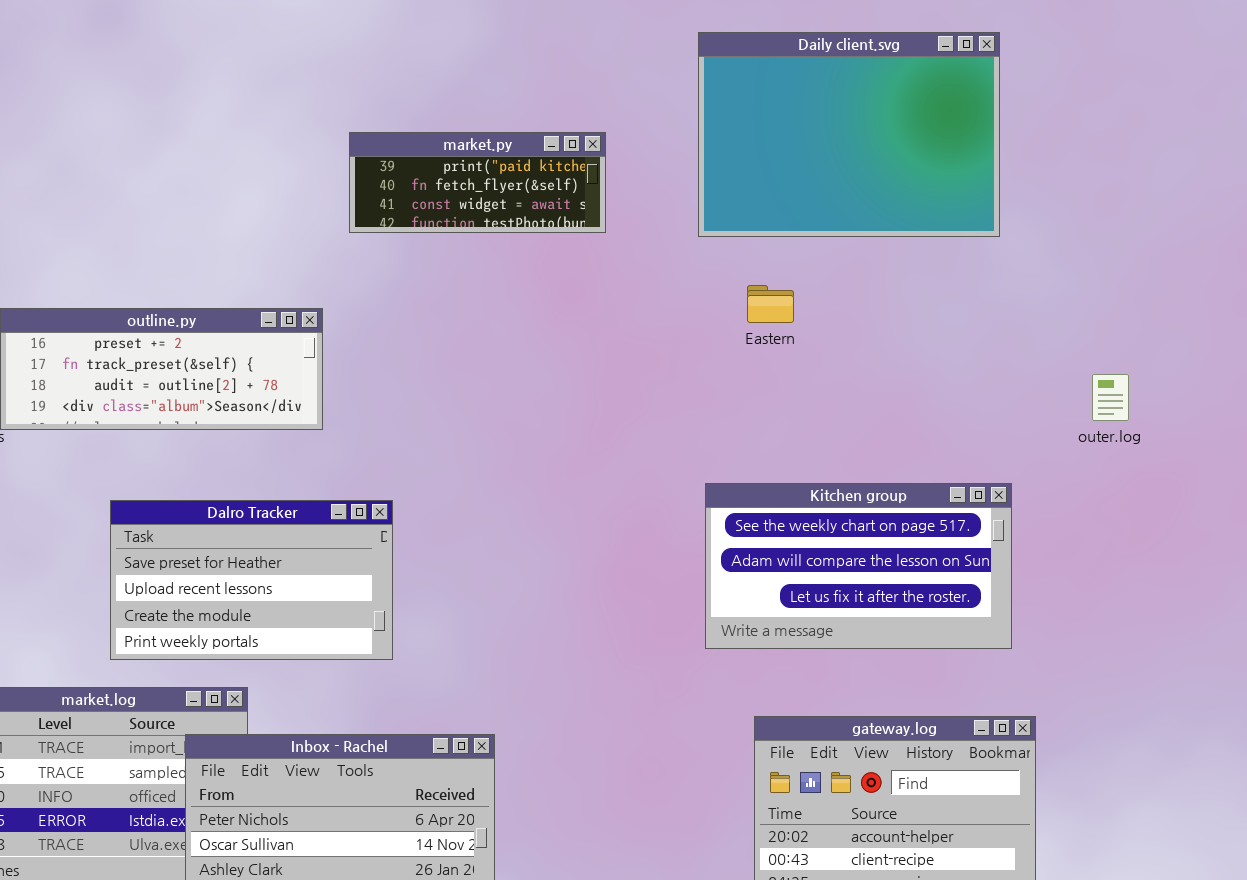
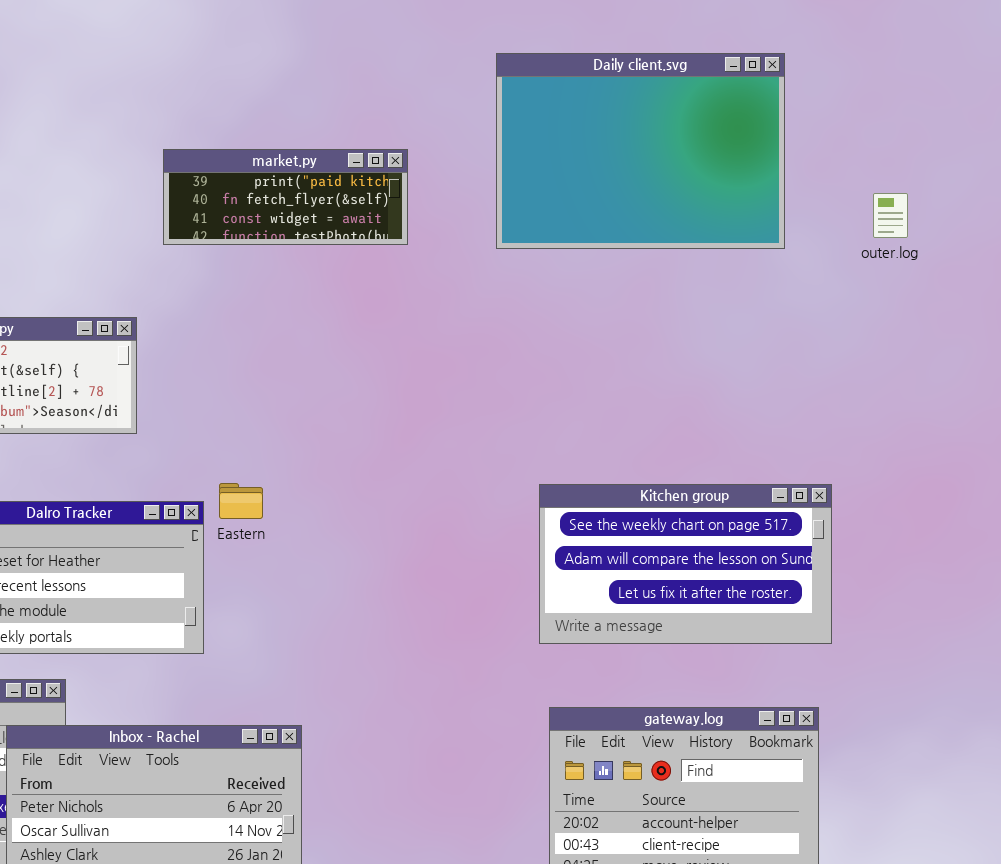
Eastern: [747,285,794,323] -> [219,483,263,519], moved
outer.log: [1092,374,1129,421] -> [873,193,908,238], moved
Kitchen group: [705,483,1012,649] -> [539,484,832,644], moved

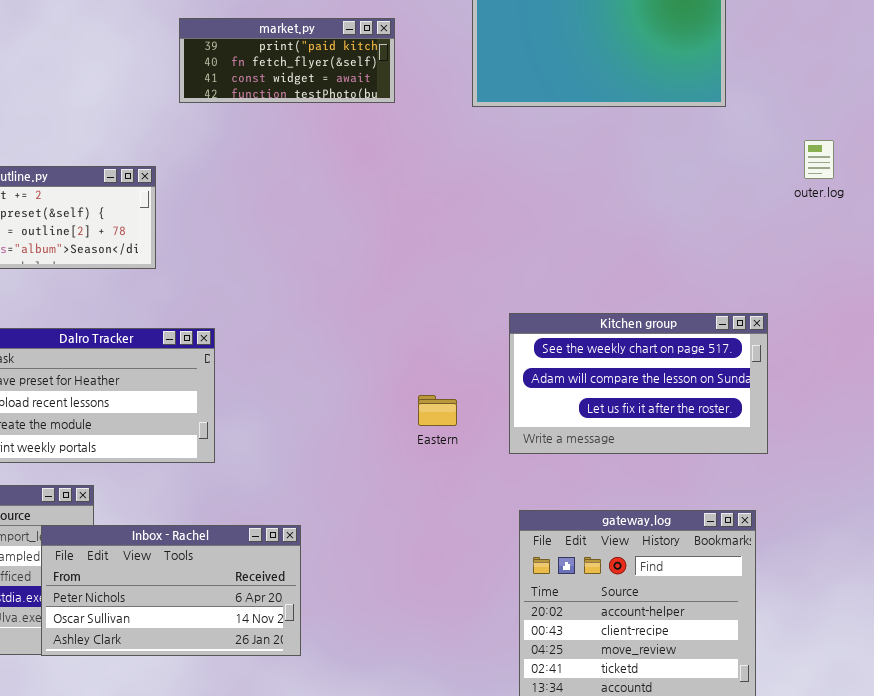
outer.log: [873,193,908,238] -> [804,140,834,179], moved
Eastern: [219,483,263,519] -> [418,395,457,426], moved

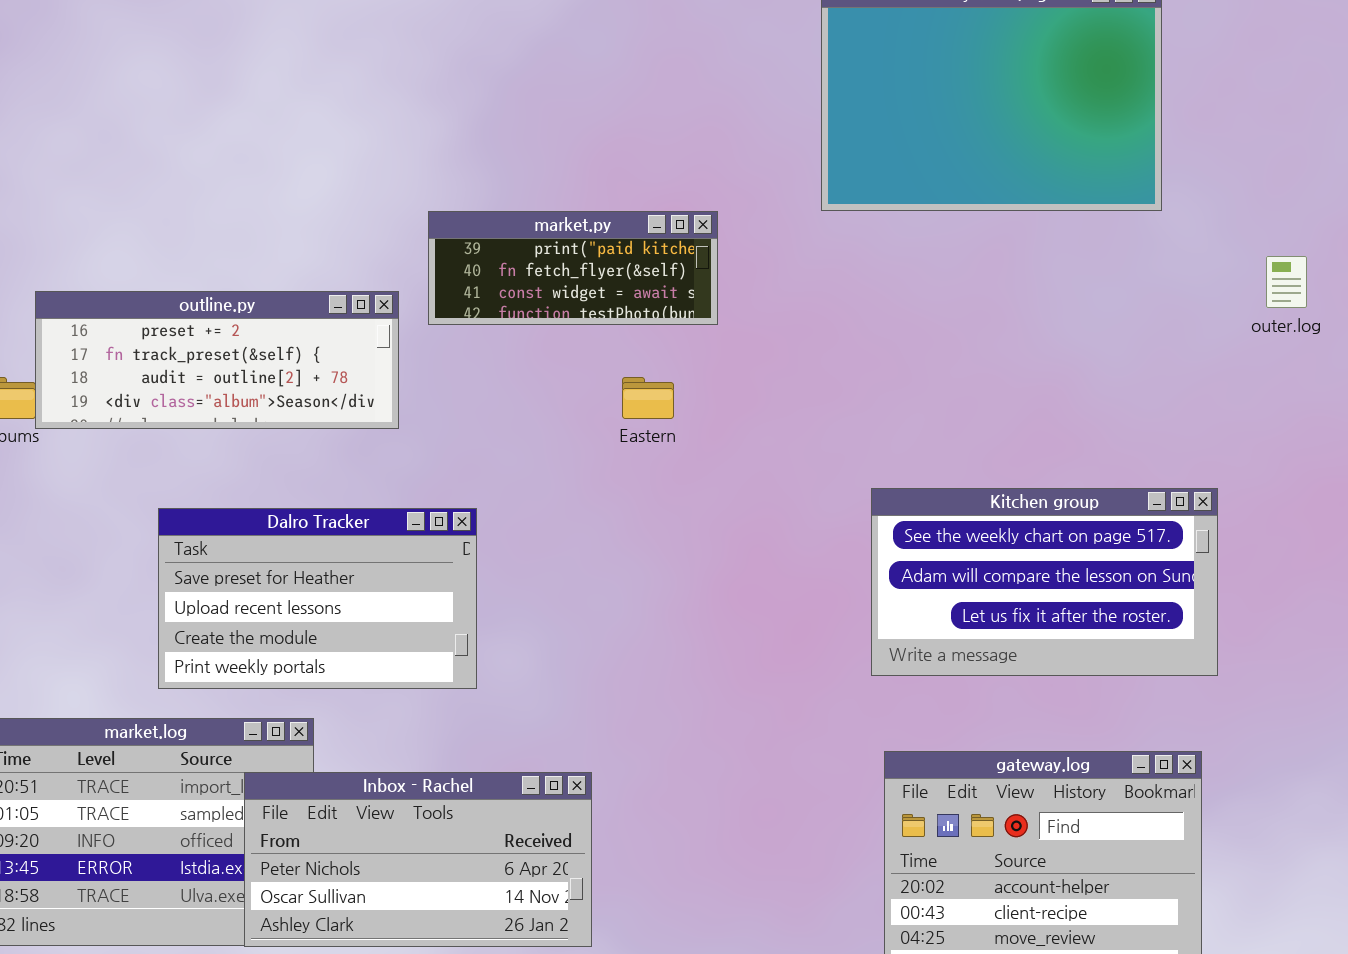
market.py: [179,18,395,103] -> [428,211,718,325], moved
Eastern: [418,395,457,426] -> [622,377,674,419], moved

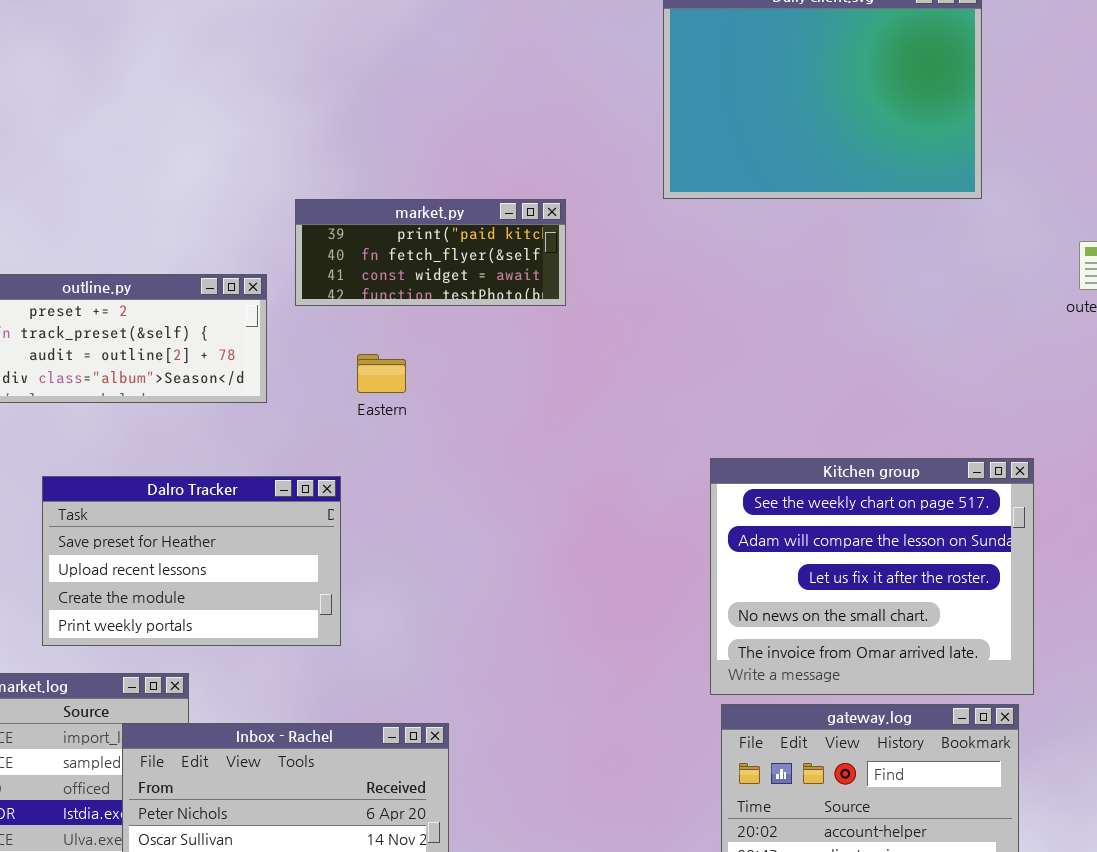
Eastern: [622,377,674,419] -> [357,354,406,393], moved
Kitchen group: [871,488,1218,676] -> [710,458,1034,695], resized

